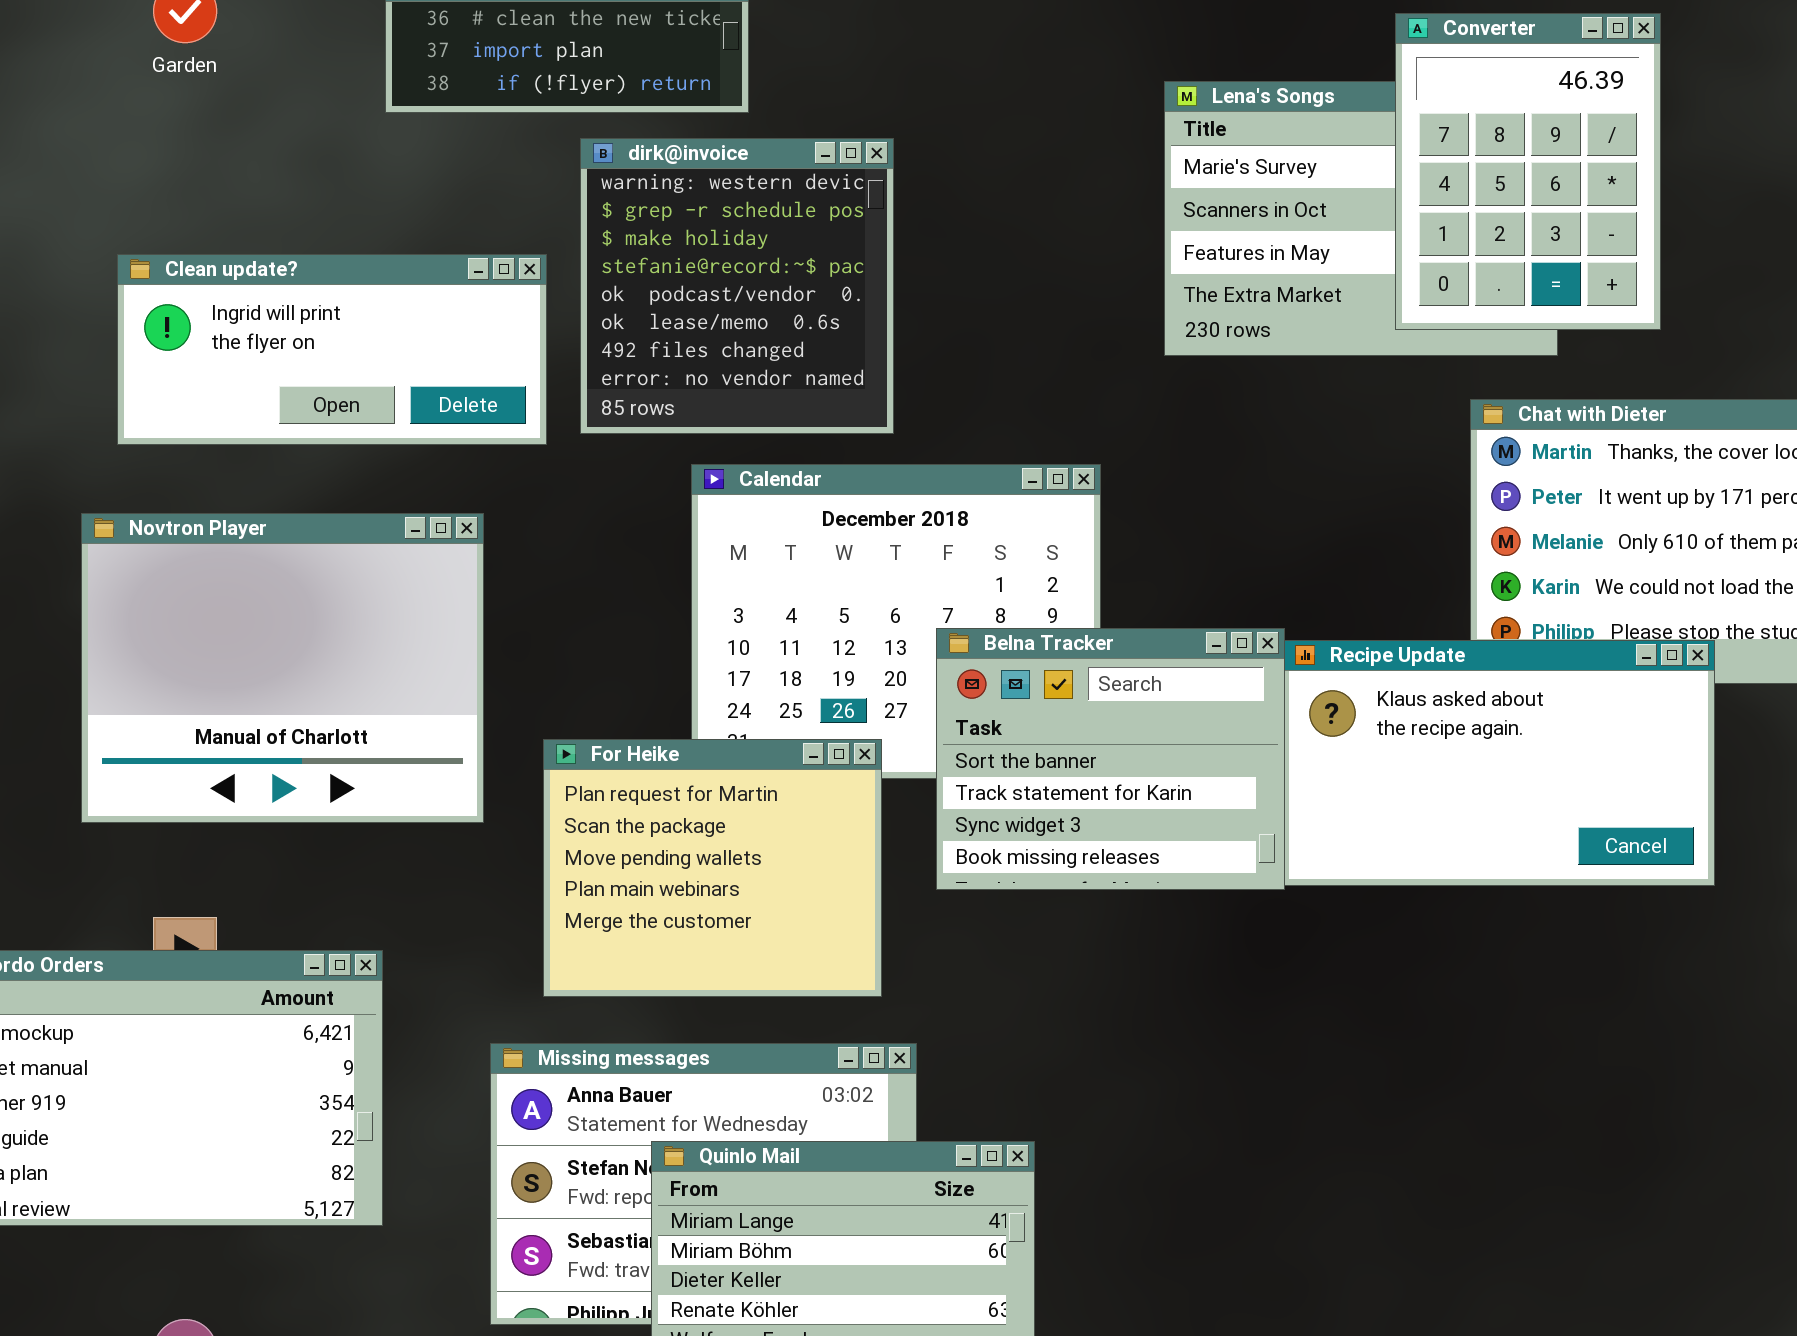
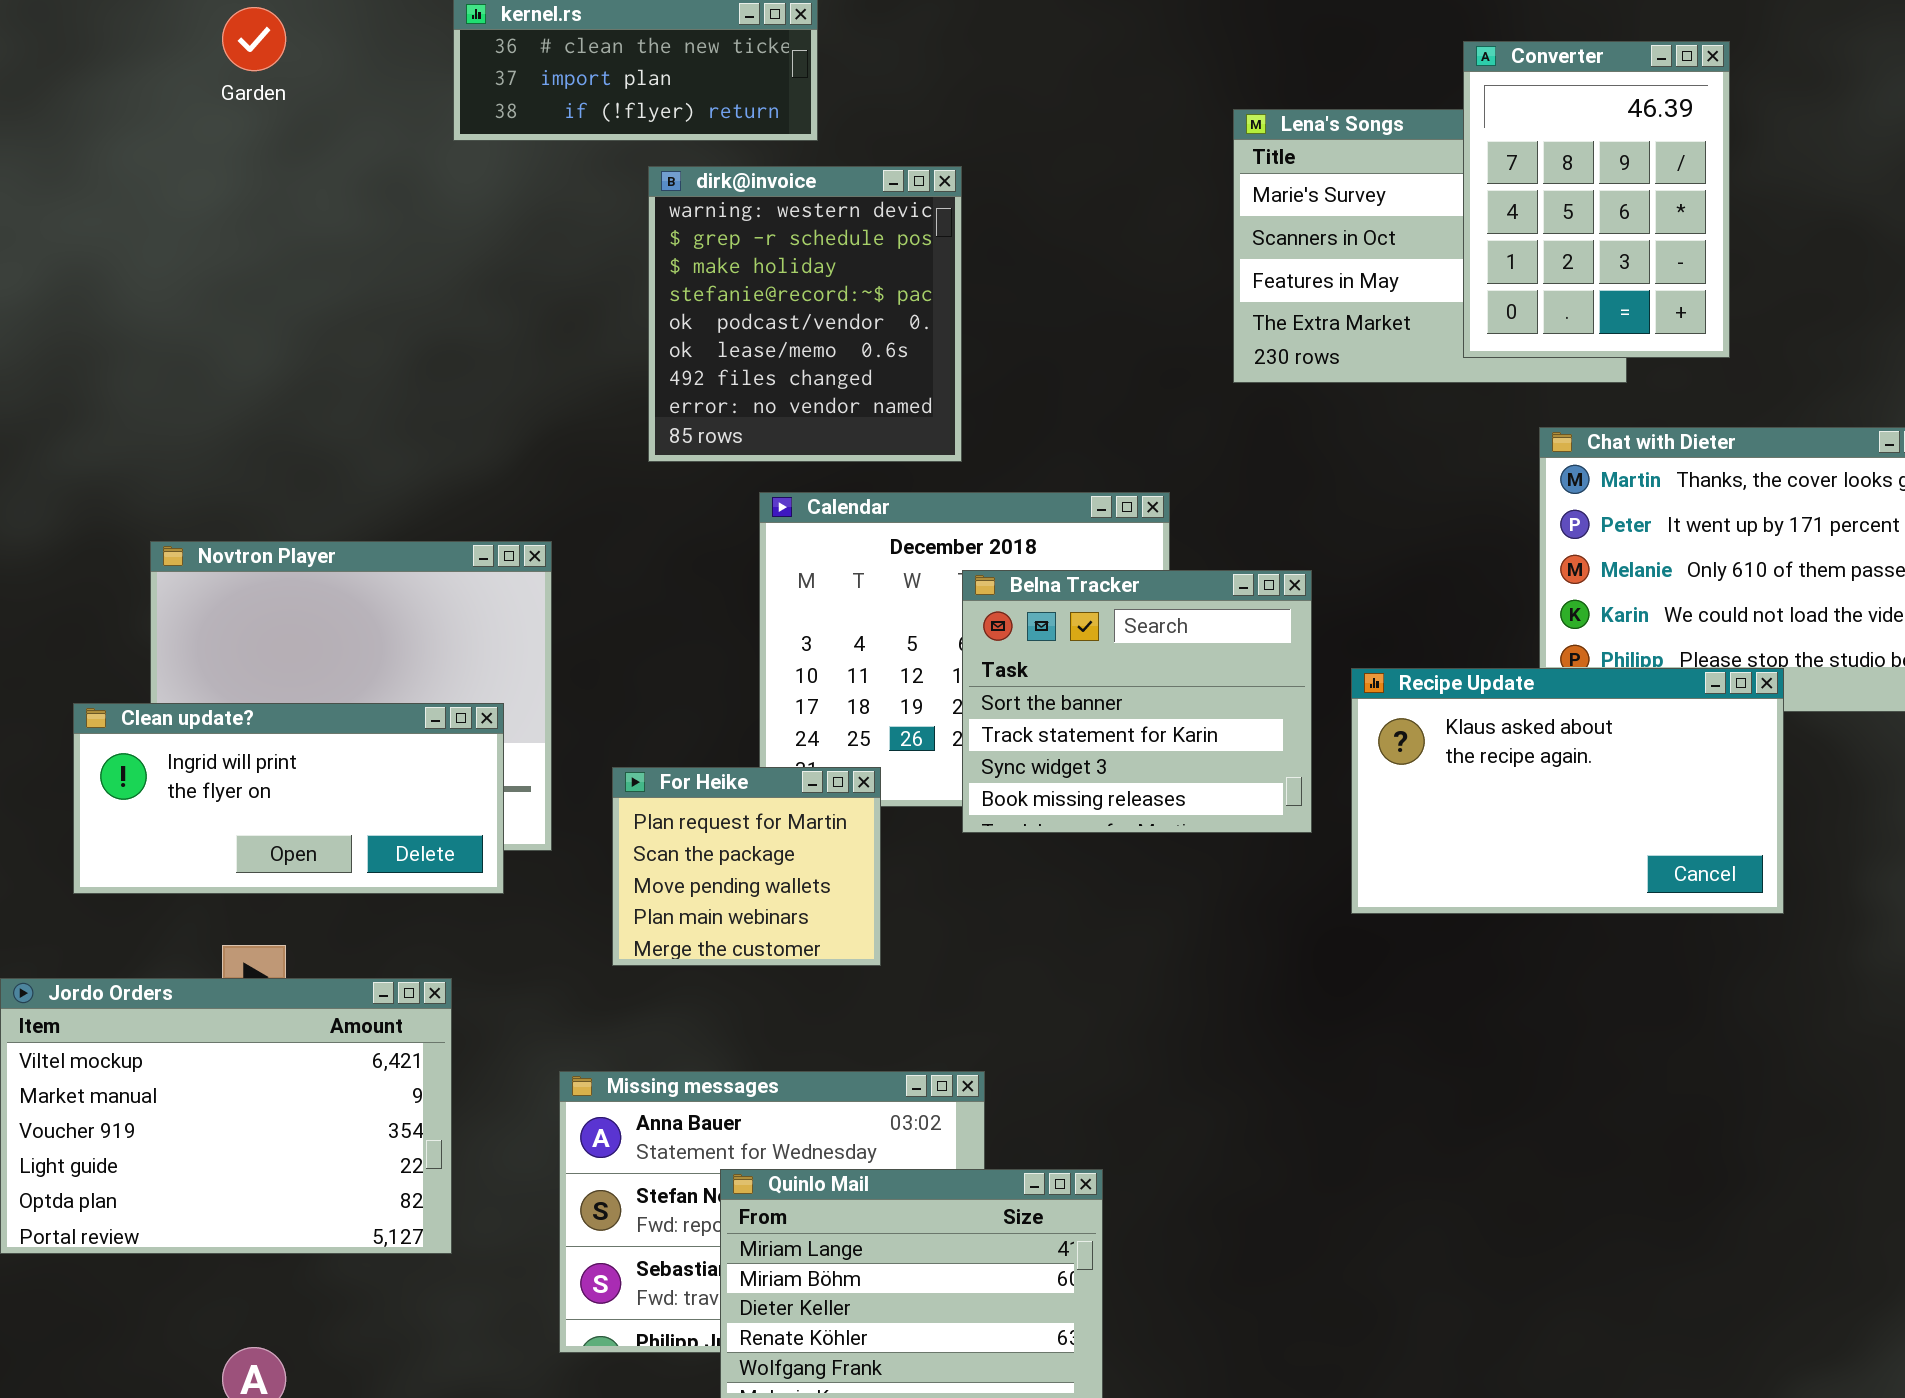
Clean update?: [117,254,547,445] -> [73,703,504,894], moved
Belna Tracker: [936,628,1285,890] -> [962,570,1312,833], moved
For Heike: [543,739,882,997] -> [612,767,881,966], resized

